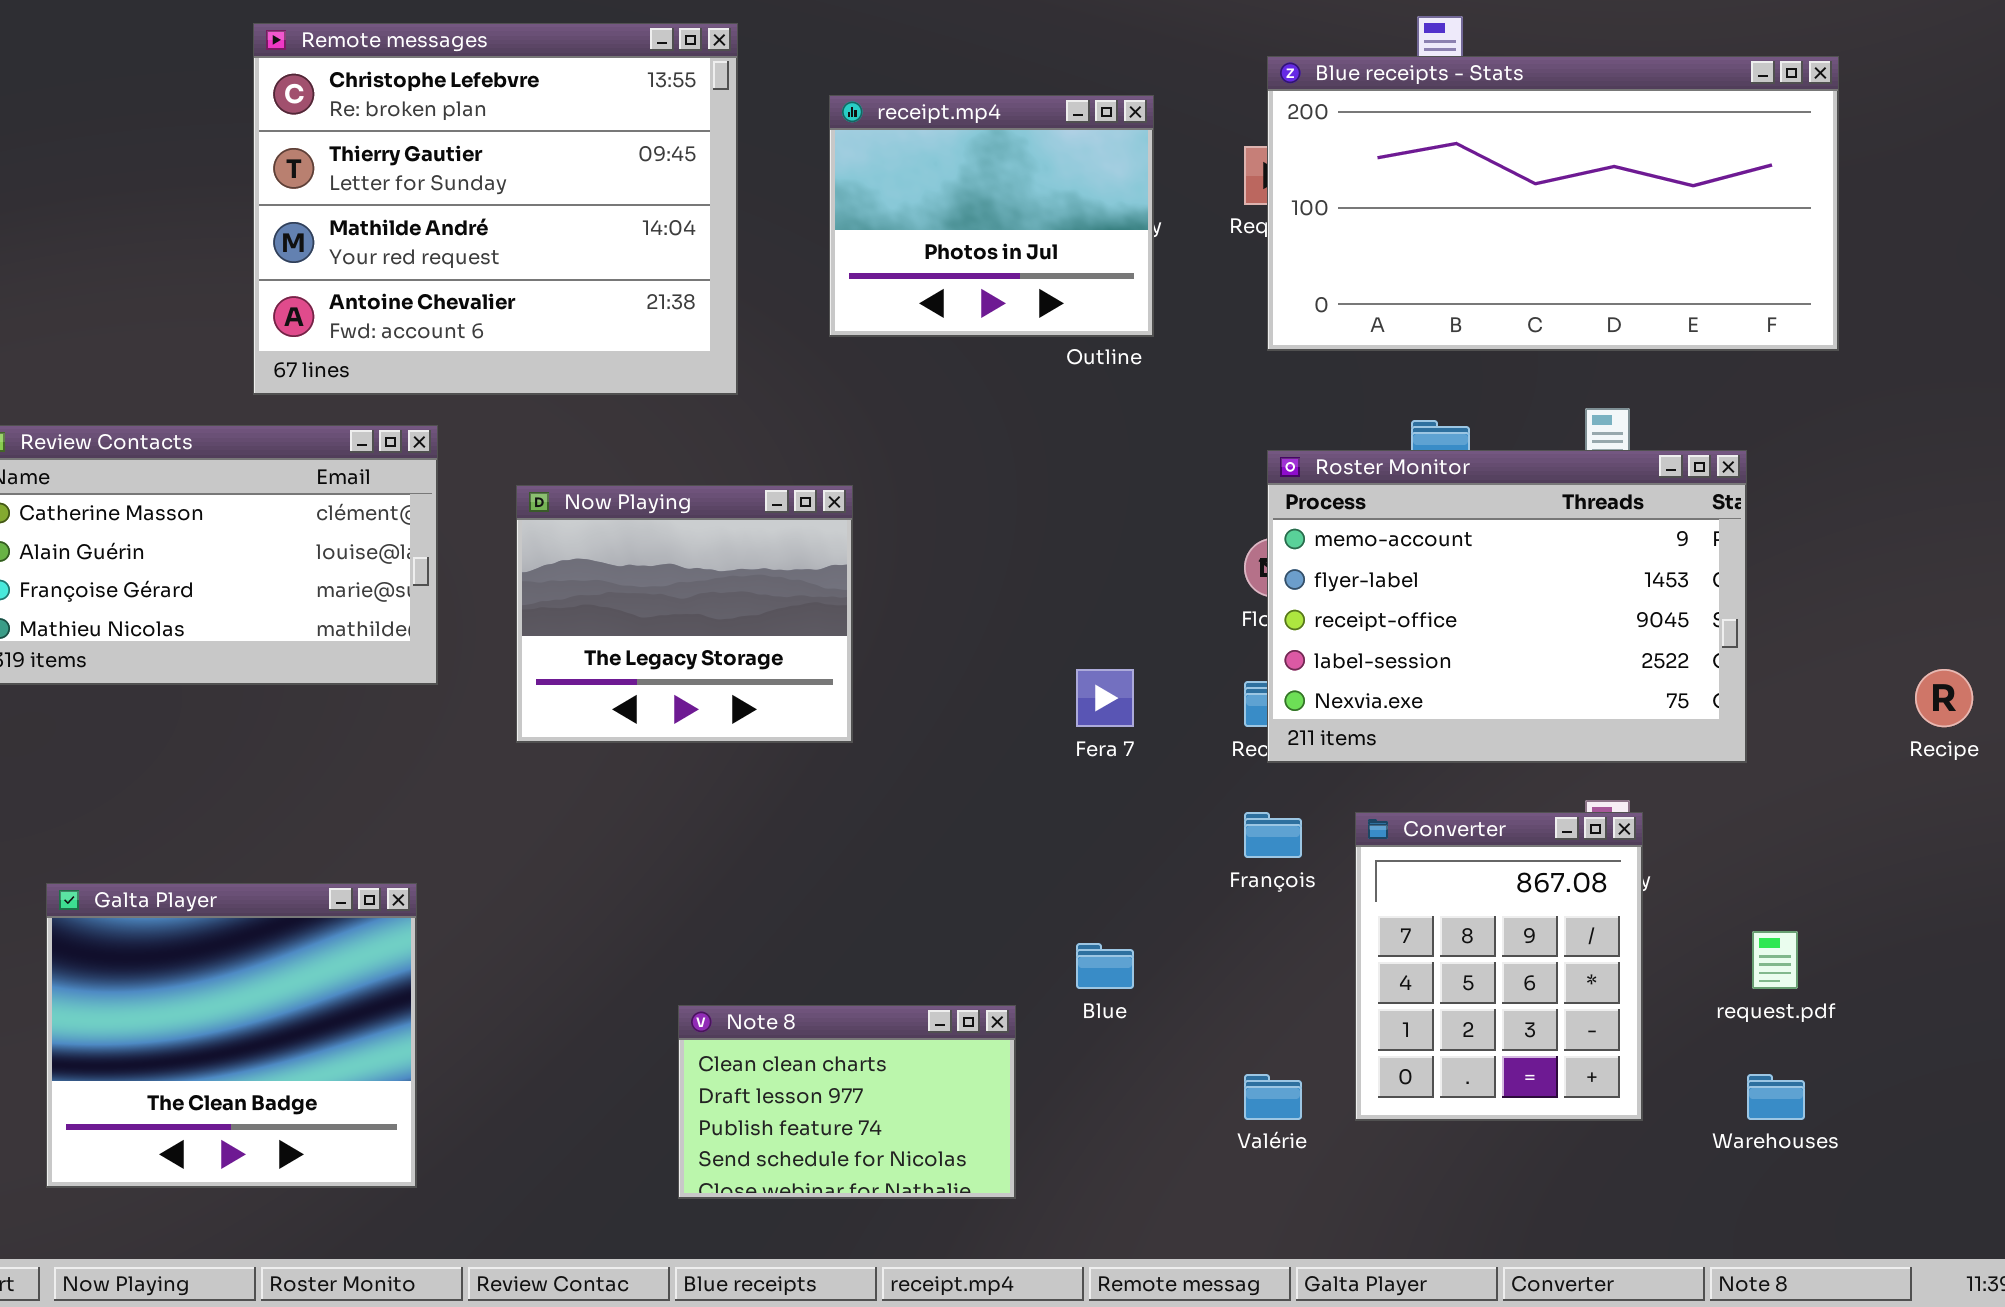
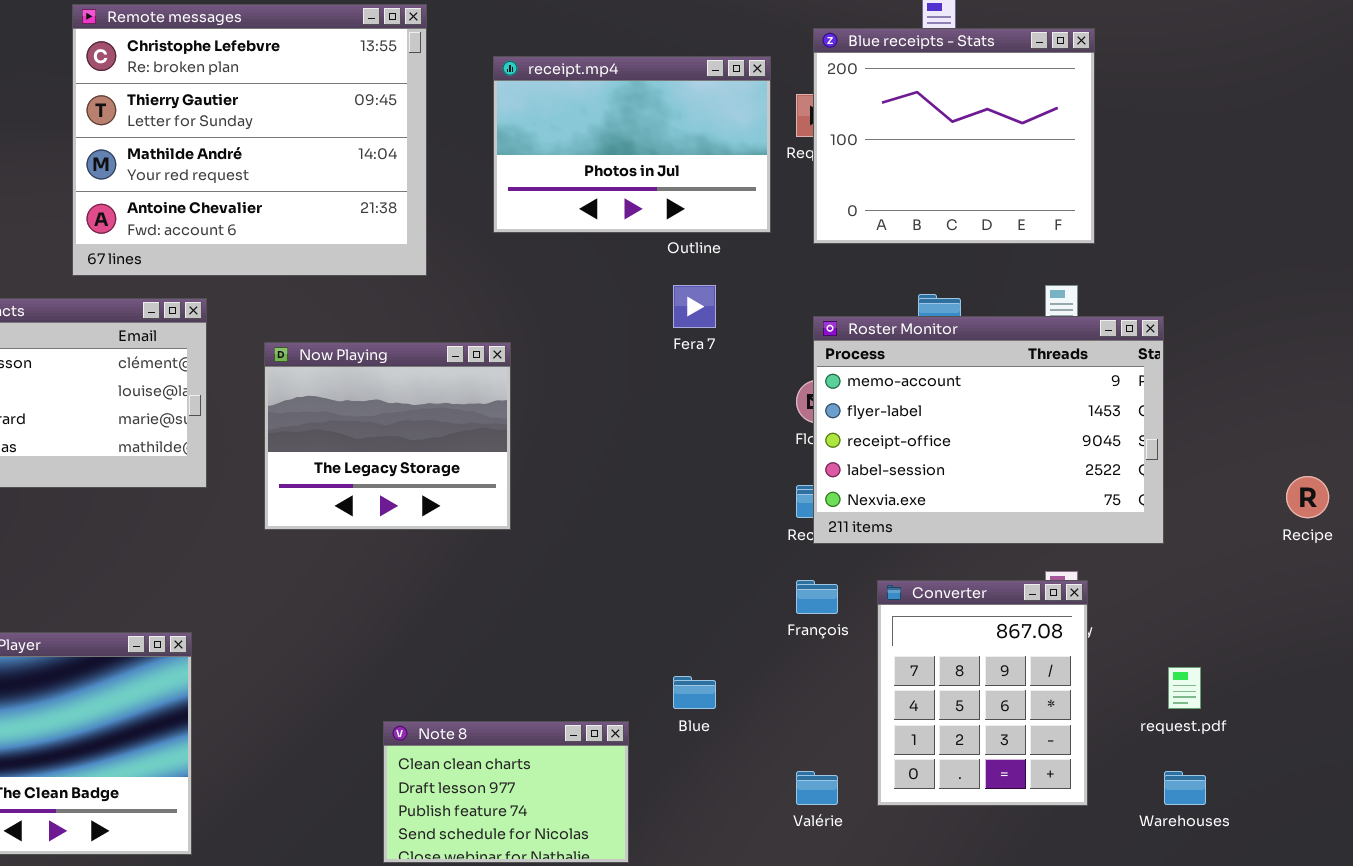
Blue receipts - Stats: [1267,56,1839,351] -> [813,28,1095,244], resized
receipt.mp4: [829,95,1154,337] -> [493,56,771,233], resized
Fera 7: [1076,669,1134,727] -> [673,285,716,328], moved

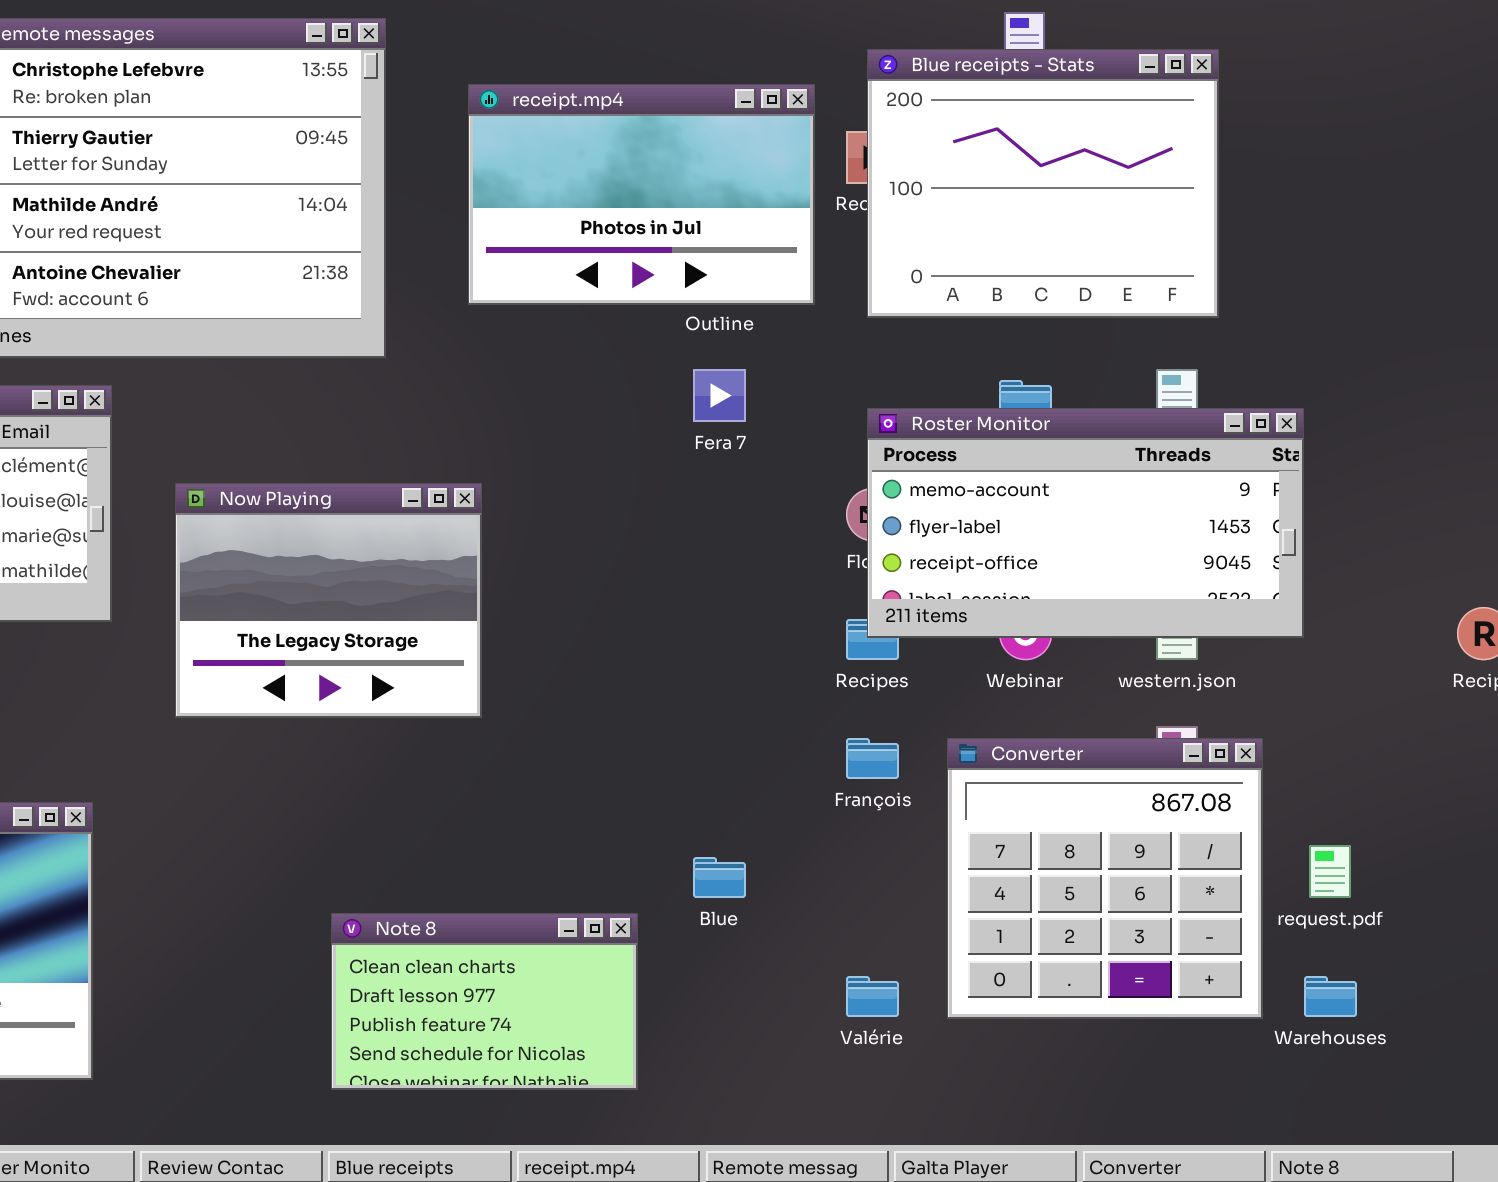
Roster Monitor: [813,316,1164,544] -> [867,408,1304,638], resized
Now Playing: [264,342,511,530] -> [175,483,482,718], moved
Converter: [877,580,1088,806] -> [947,738,1263,1019], resized

